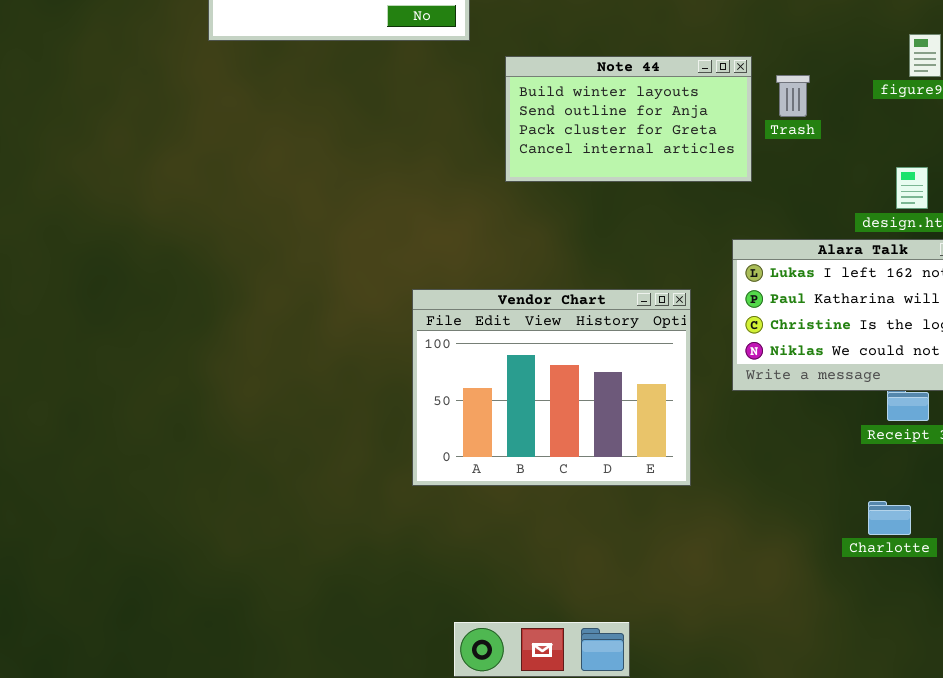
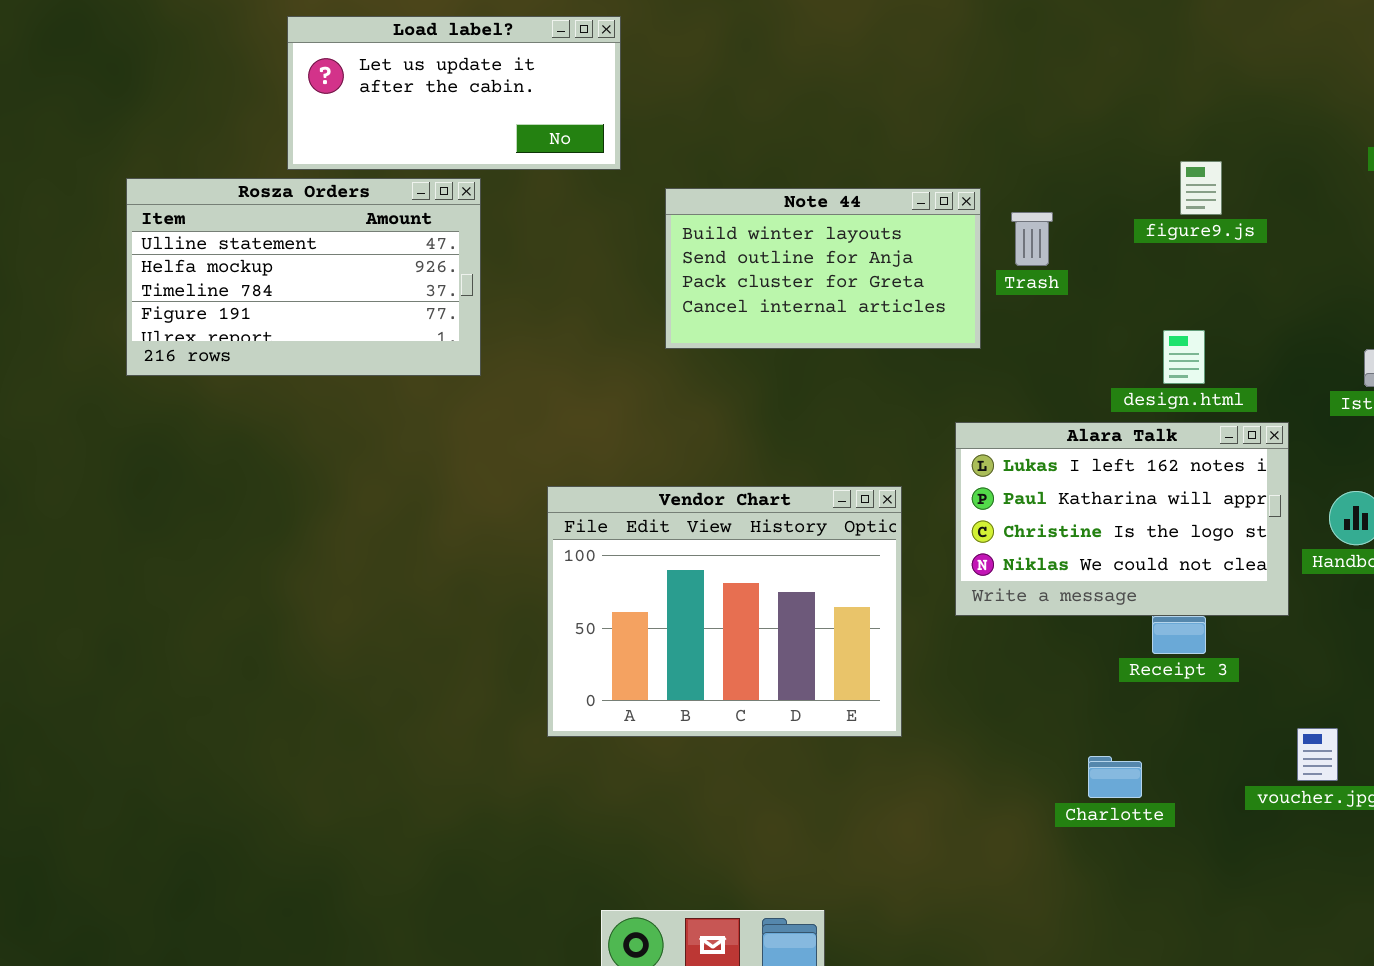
Rosza Orders: none -> [126,178,481,376], opened
Charlotte: [868,501,911,535] -> [1088,756,1142,798], moved

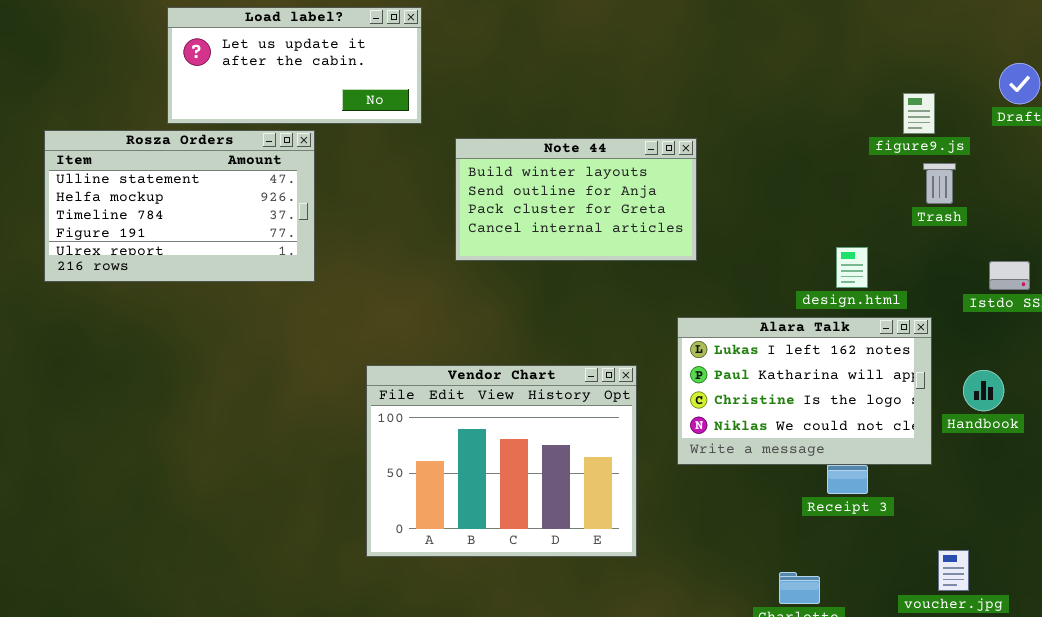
figure9.js: [1180,161,1222,215] -> [903,93,935,134], moved
Trash: [1011,212,1053,266] -> [923,163,956,204], moved

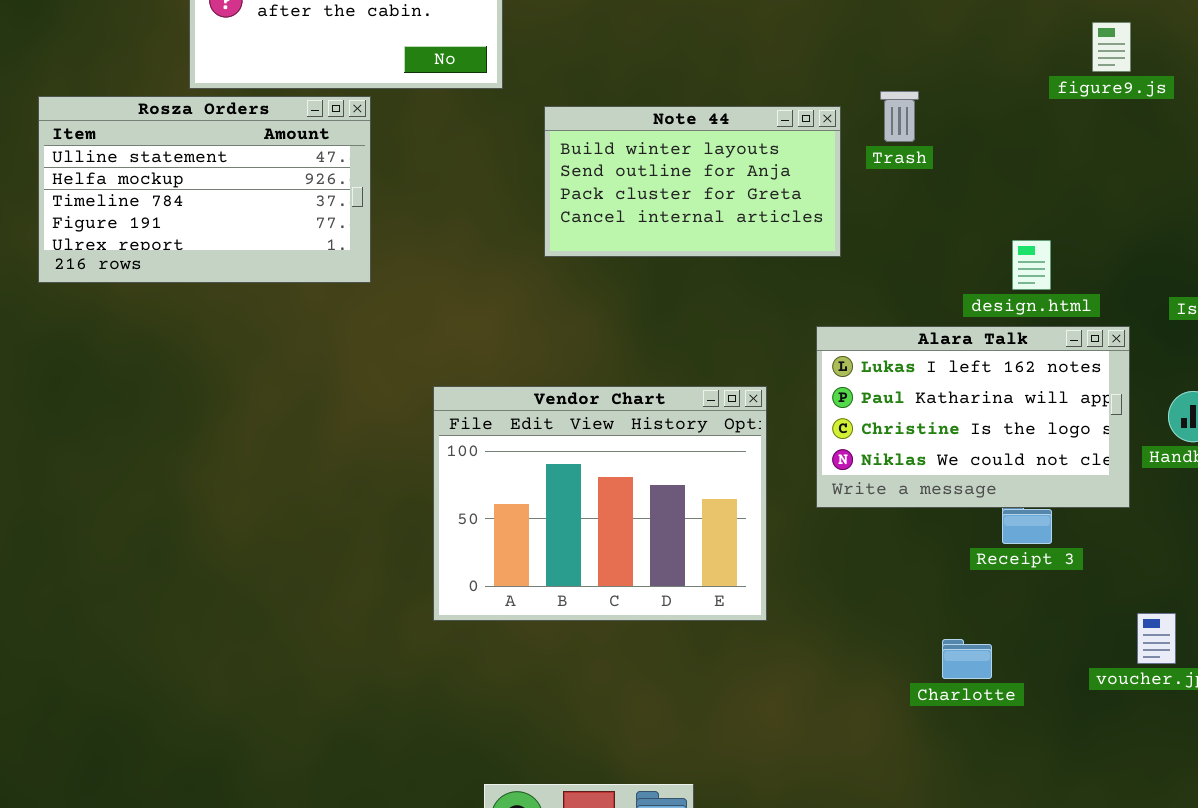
figure9.js: [903,93,935,134] -> [1092,22,1131,72], moved
Trash: [923,163,956,204] -> [880,91,919,142], moved

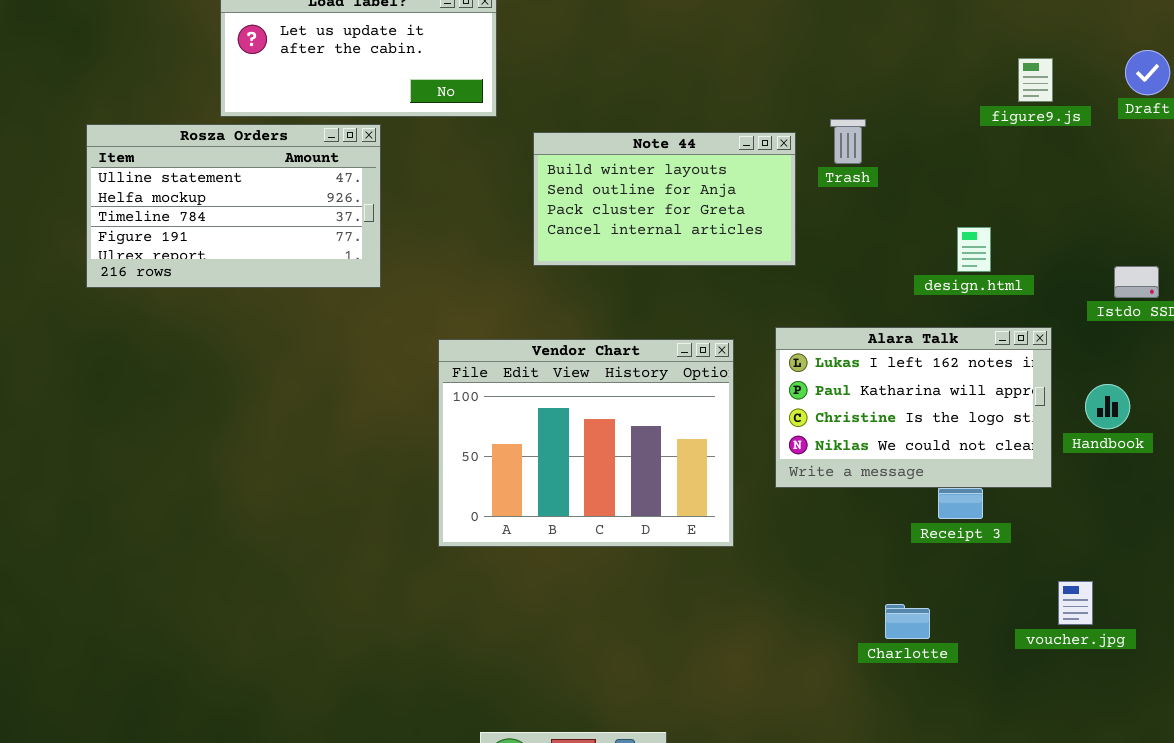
design.html: [1012,240,1051,290] -> [957,227,991,272], moved
Vendor Chart: [433,386,767,621] -> [438,339,734,547], moved

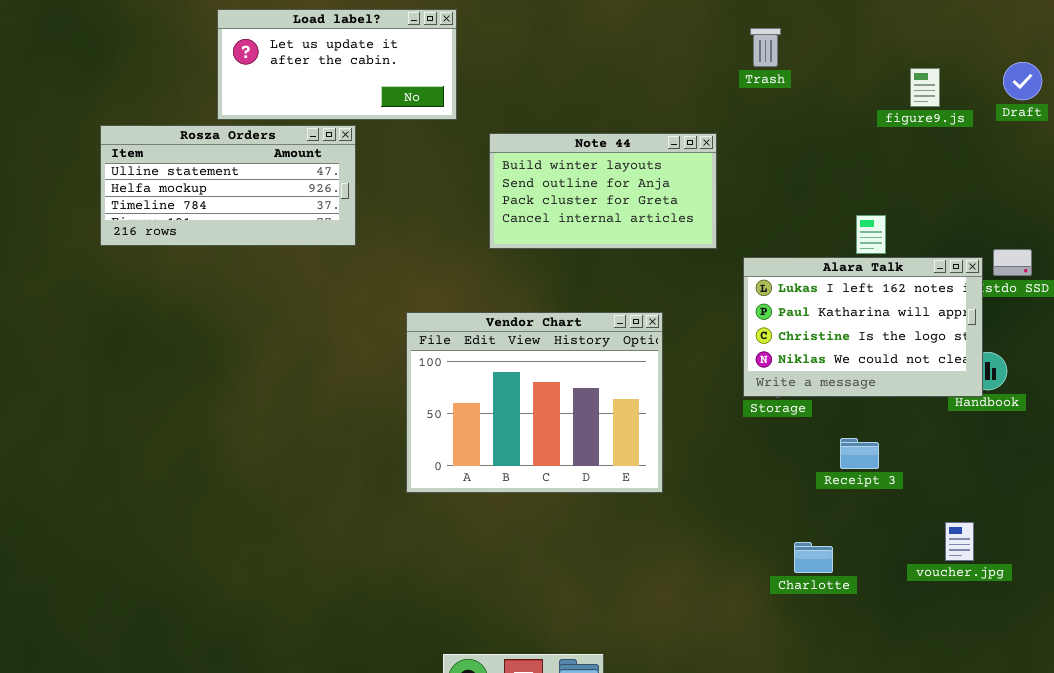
Trash: [830,119,866,164] -> [750,28,781,67], moved
Rosza Orders: [86,124,381,288] -> [100,125,356,246], resized
Alara Talk: [775,327,1052,488] -> [743,257,983,397], moved

